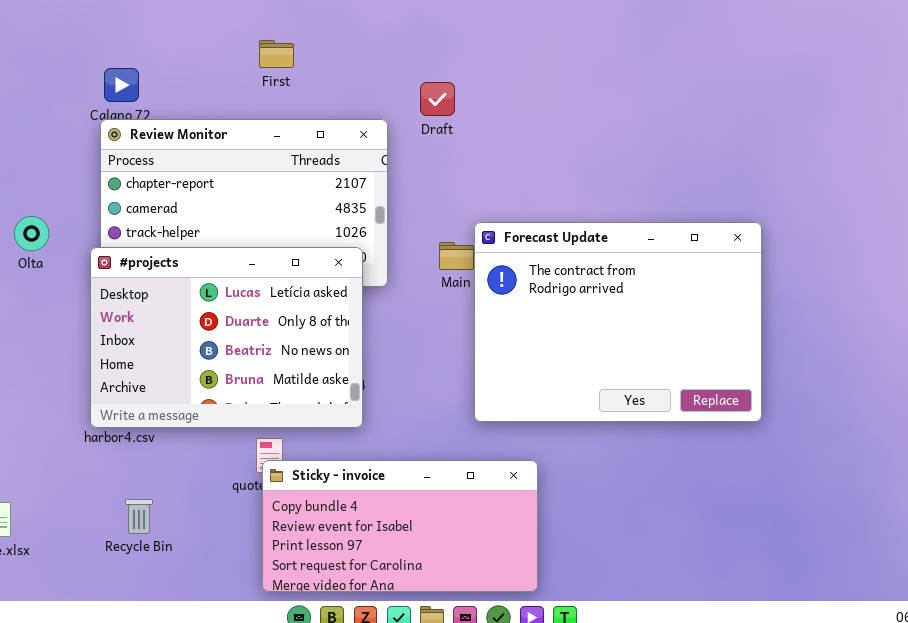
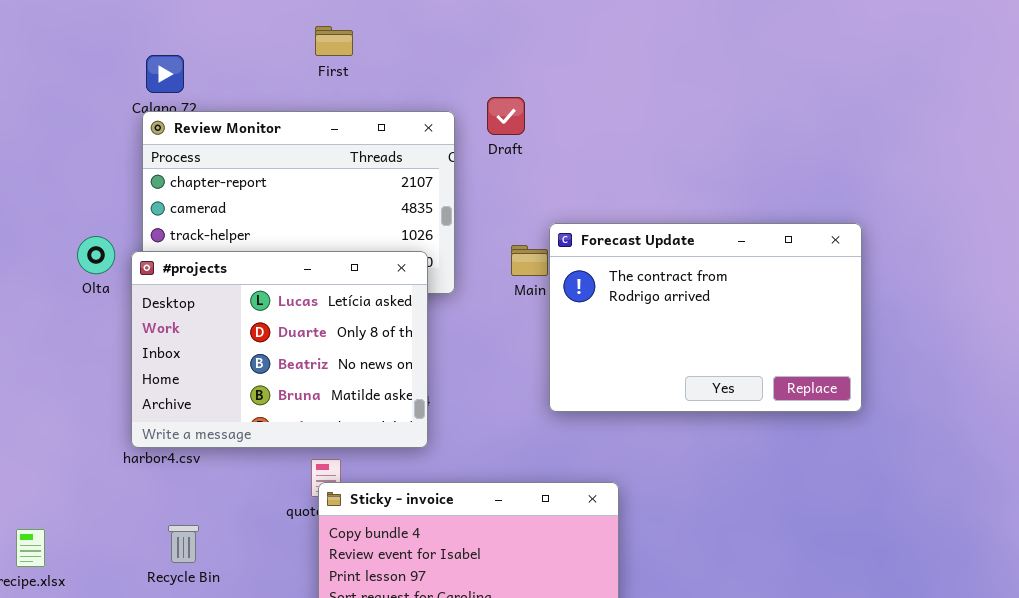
Draft: [420,82,455,116] -> [487,97,525,135], moved
Olta: [14,216,49,251] -> [77,236,115,274], moved
Forecast Update: [474,222,762,422] -> [549,223,862,412], resized

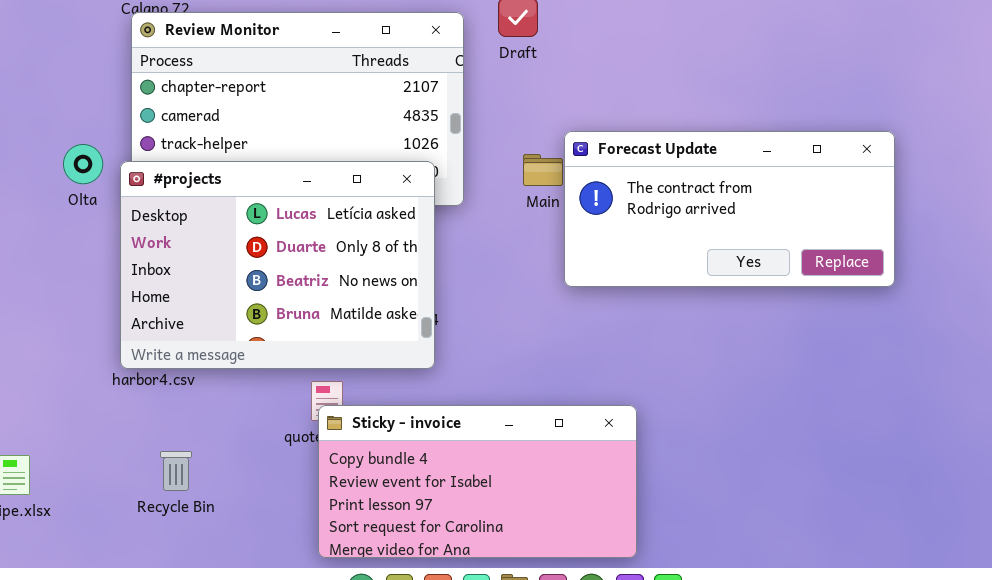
Forecast Update: [549,223,862,412] -> [564,131,895,287], resized

